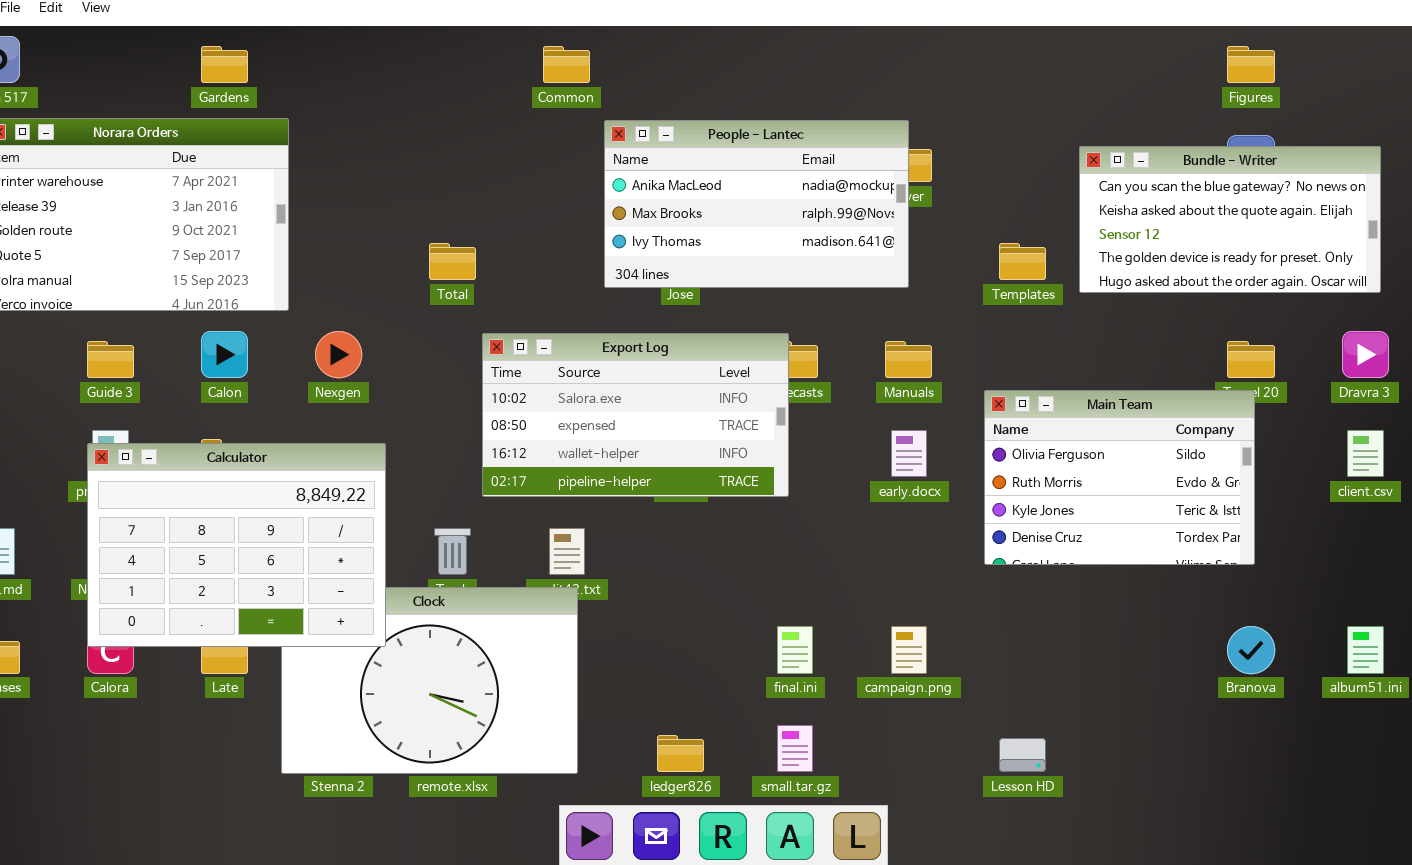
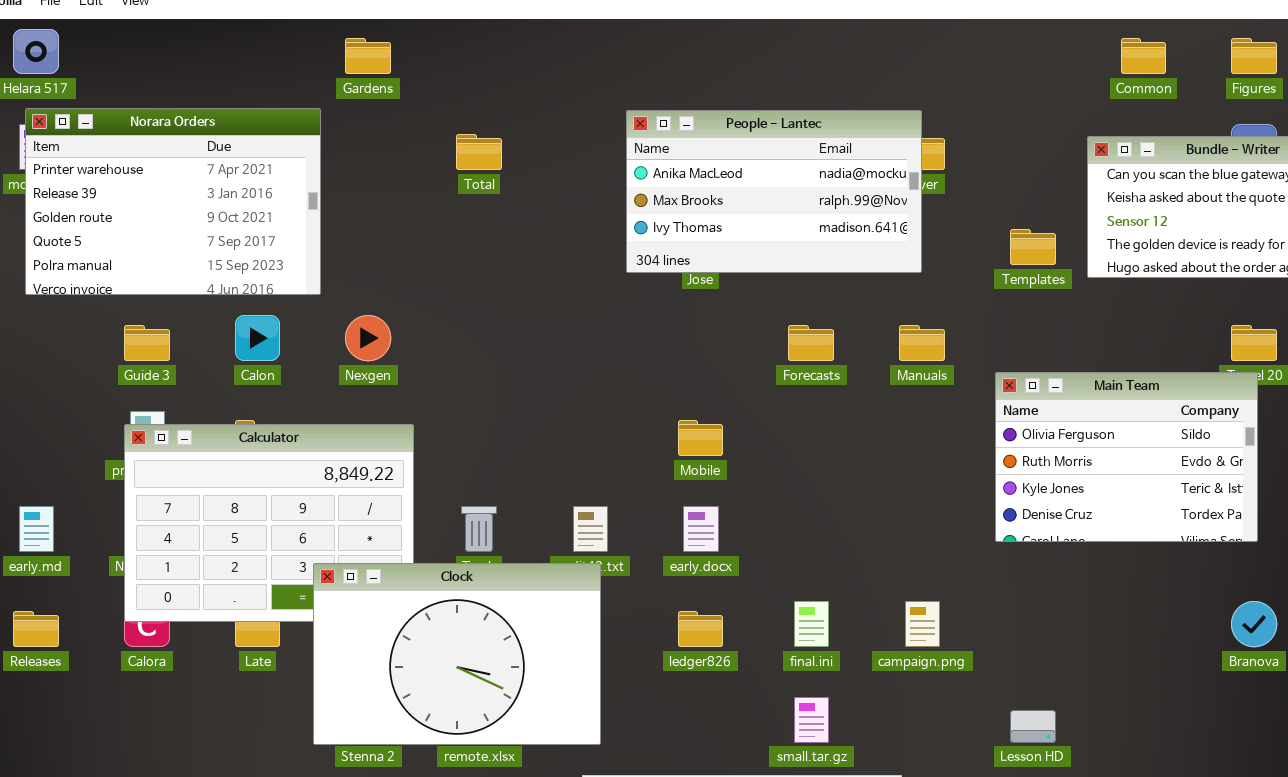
Gardens: [201,46,248,83] -> [345,38,391,74], moved
Common: [543,46,590,83] -> [1121,38,1166,74], moved
Total: [429,243,476,280] -> [456,134,502,170], moved
Export Log: [482,333,789,497] -> none, closed
early.docx: [891,430,927,477] -> [683,506,719,552], moved
Clock: [281,587,578,774] -> [313,563,601,745], raised
ledger826: [657,735,704,772] -> [678,611,723,647], moved

